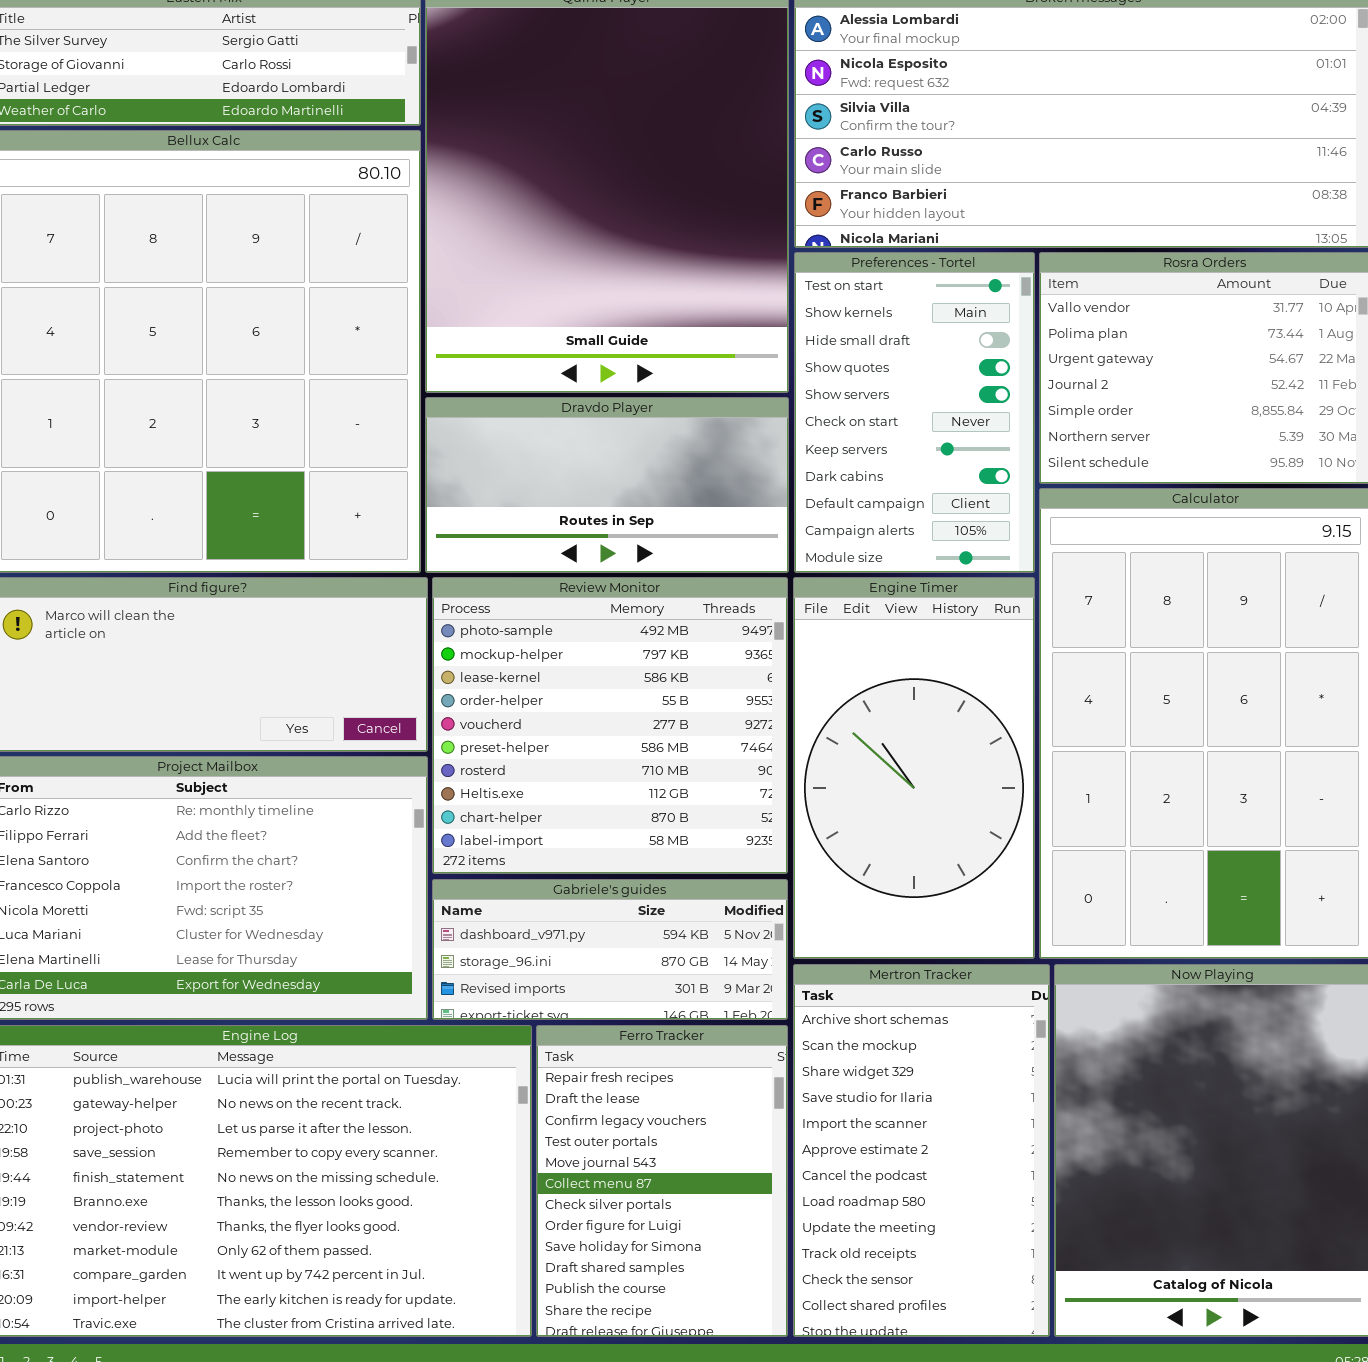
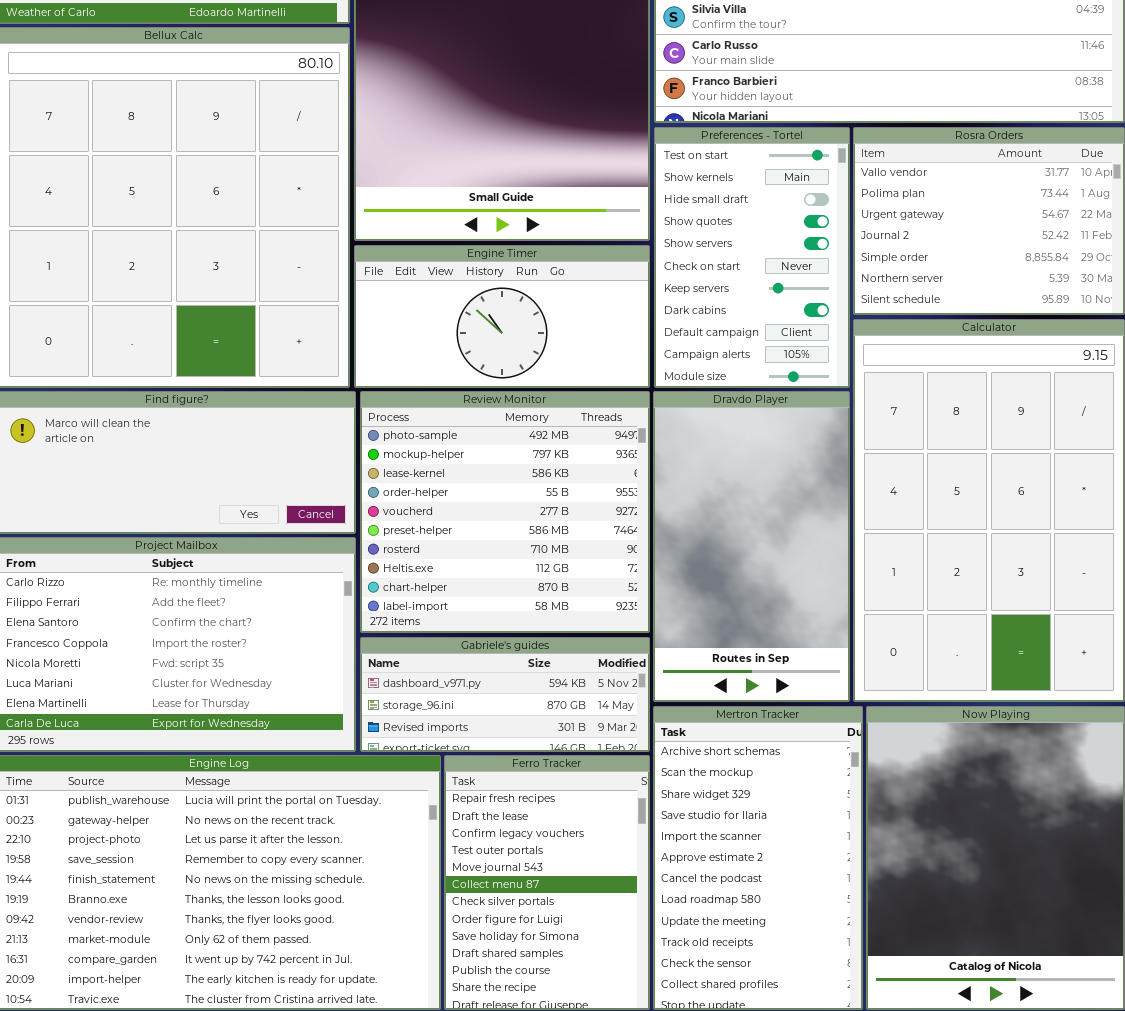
Dravdo Player: [425,397,789,573] -> [653,391,850,702], moved, resized
Engine Timer: [793,577,1035,959] -> [354,245,650,388], moved, resized

